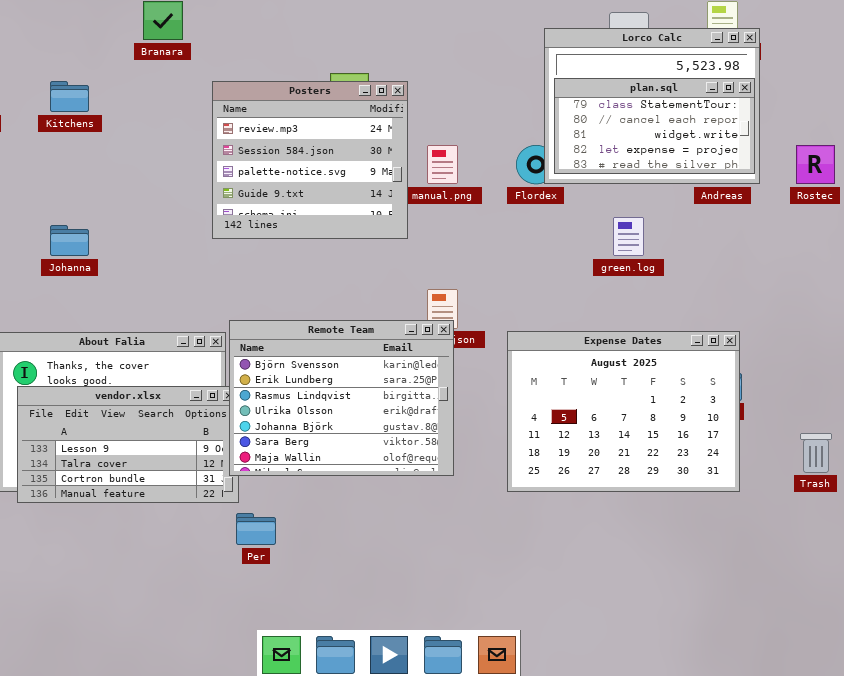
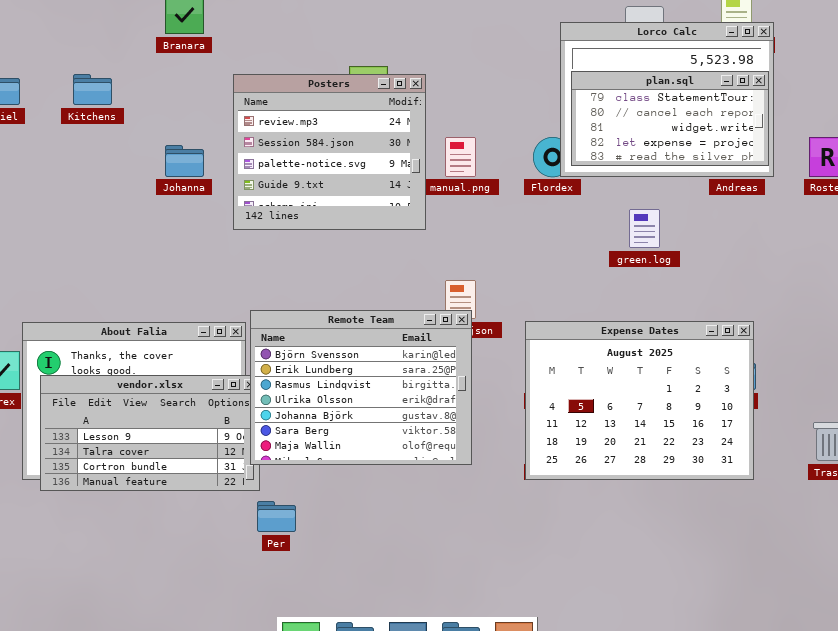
Johanna: [50,225,89,256] -> [165,145,204,177], moved

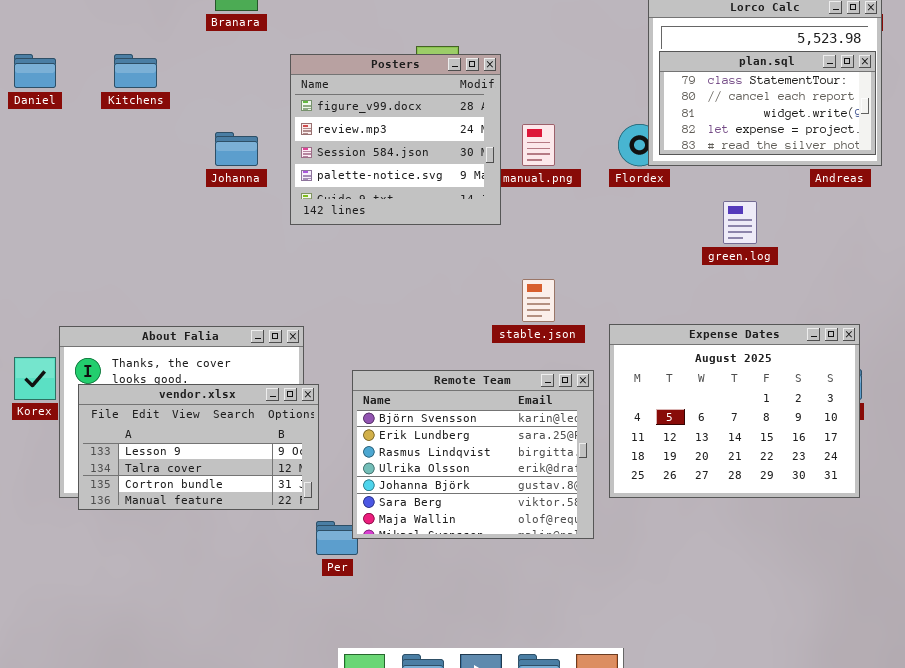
Posters: [233,74,426,230] -> [290,54,501,225], scrolled up 1 row
Remote Team: [250,310,472,465] -> [352,370,594,539], moved

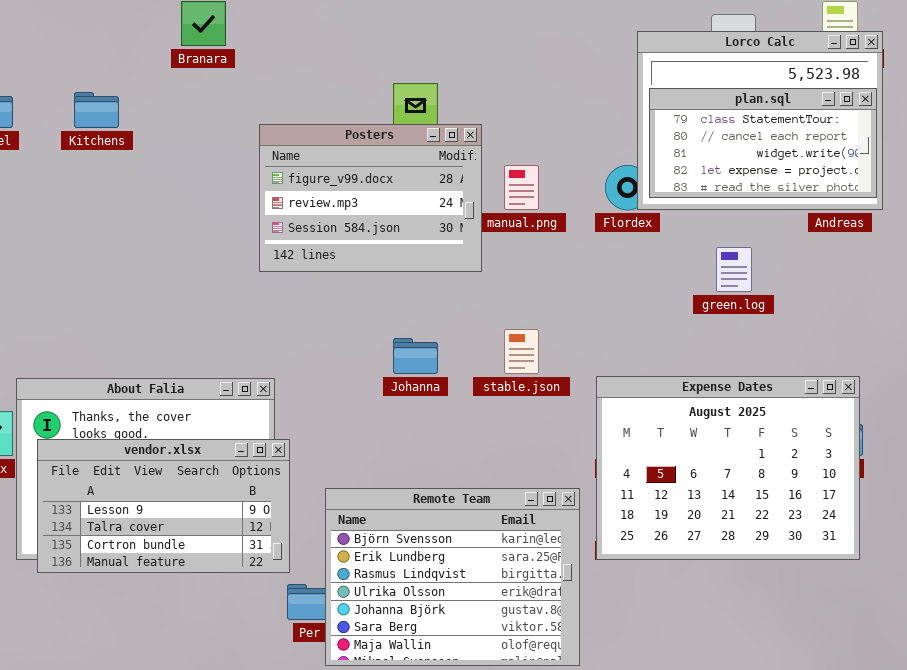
Posters: [290,54,501,225] -> [259,124,482,272], resized
Johanna: [215,132,258,166] -> [393,338,438,374], moved
Remote Team: [352,370,594,539] -> [325,488,580,666], moved

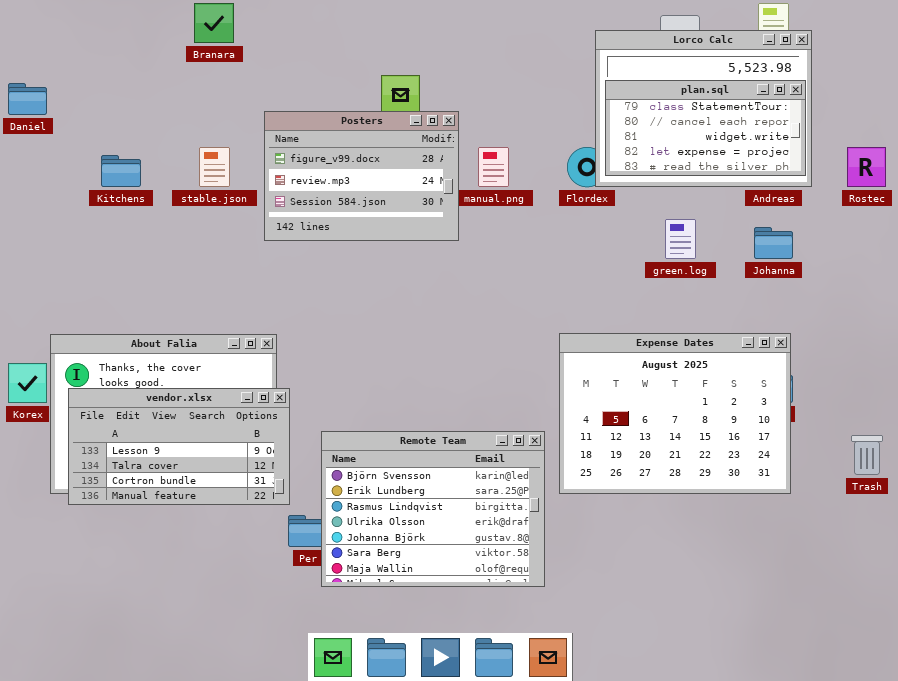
Kitchens: [74,92,119,128] -> [101,155,141,187], moved
stable.json: [504,329,539,374] -> [199,147,230,187], moved
Johanna: [393,338,438,374] -> [754,227,793,259], moved

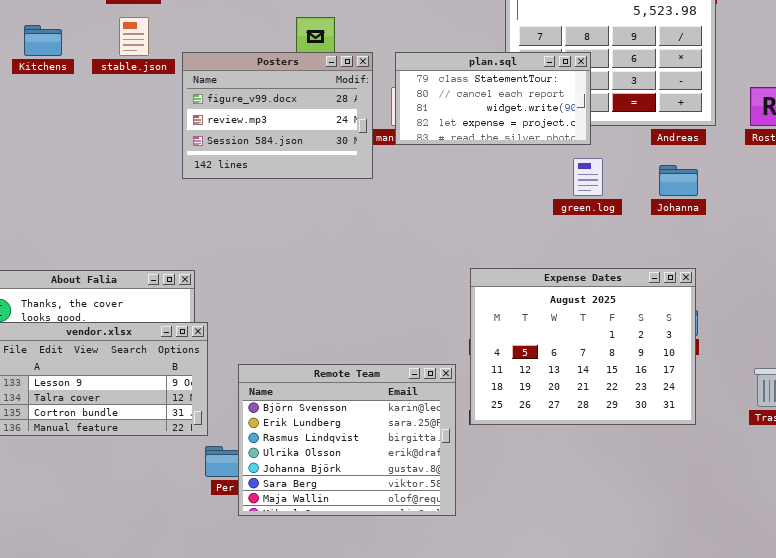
plan.sql: [605,80,806,176] -> [395,52,591,145], moved
stable.json: [199,147,230,187] -> [119,17,149,56], moved
Kitchens: [101,155,141,187] -> [24,25,62,56], moved

